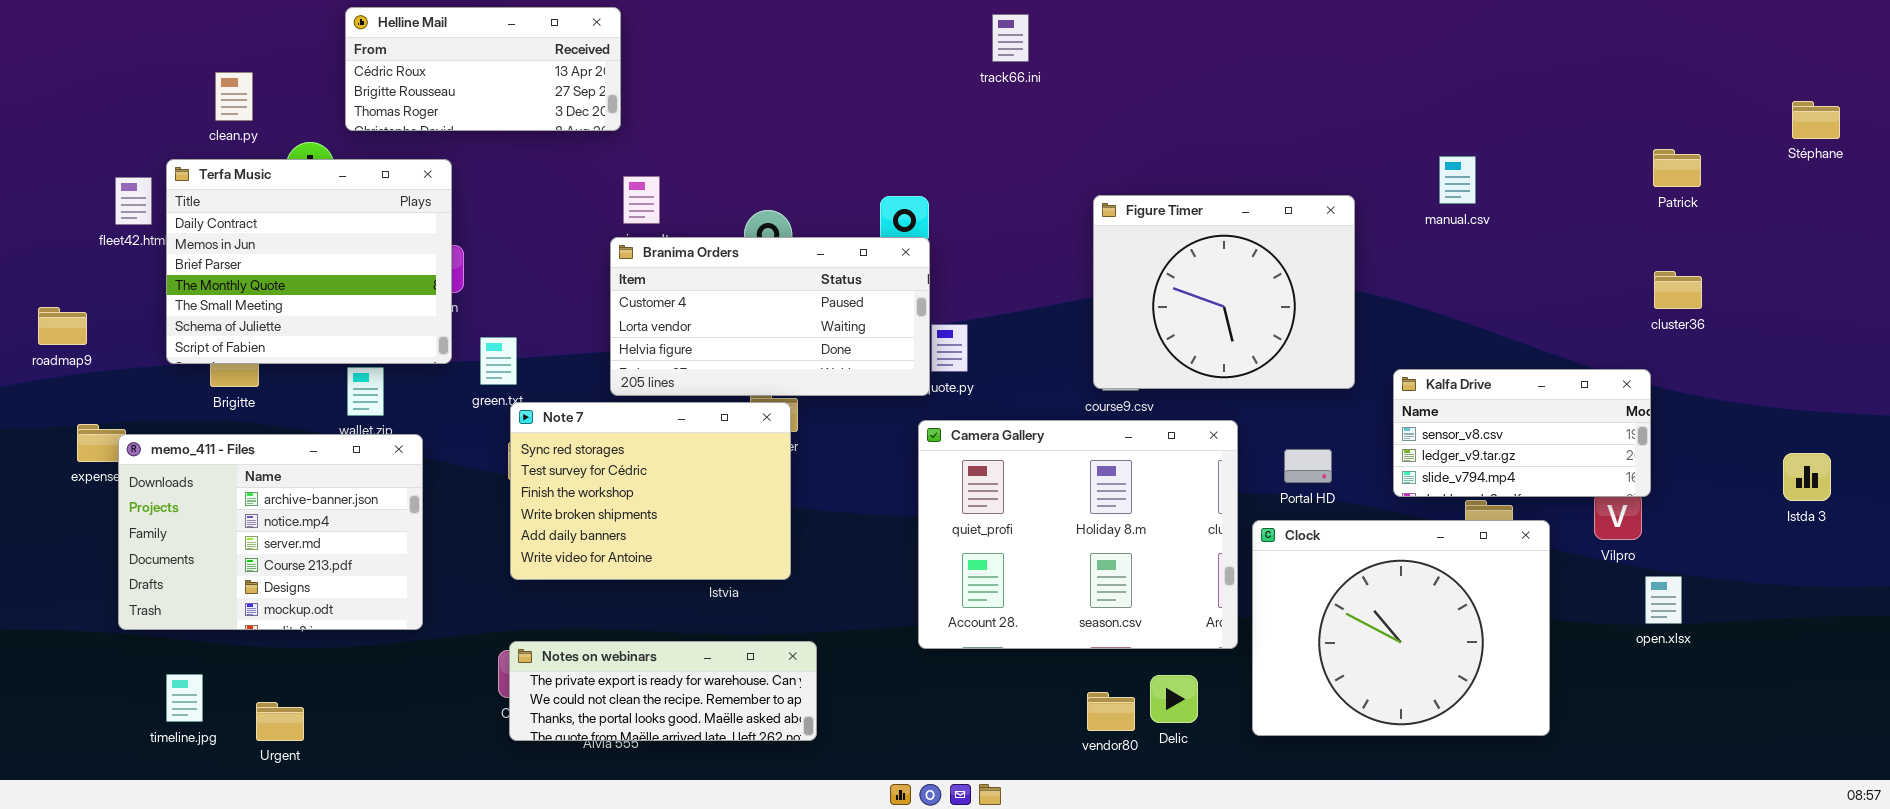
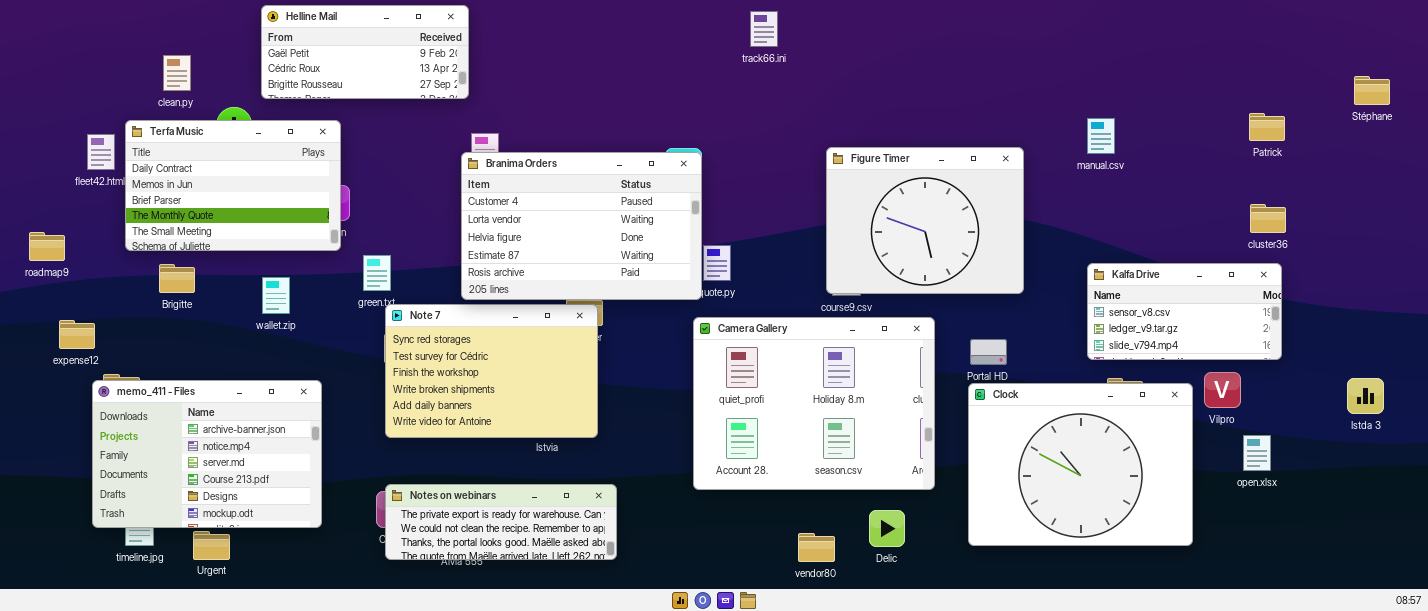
Helline Mail: [345,7,621,131] -> [261,5,469,99], scrolled up 1 row
Terfa Music: [166,159,452,364] -> [125,120,341,251], resized
Branima Orders: [610,237,930,396] -> [461,152,702,300], resized
Kalfa Drive: [1393,369,1651,497] -> [1087,263,1282,360], moved
memo_411 - Files: [118,434,423,630] -> [92,380,322,528], moved
Istda 3: [1783,453,1831,501] -> [1347,378,1384,414], moved
Clock: [1252,520,1550,736] -> [968,383,1193,546], moved
vendor80: [1087,692,1135,731] -> [798,533,835,562], moved

